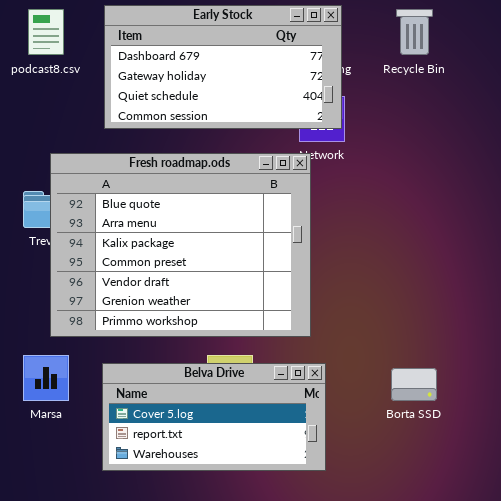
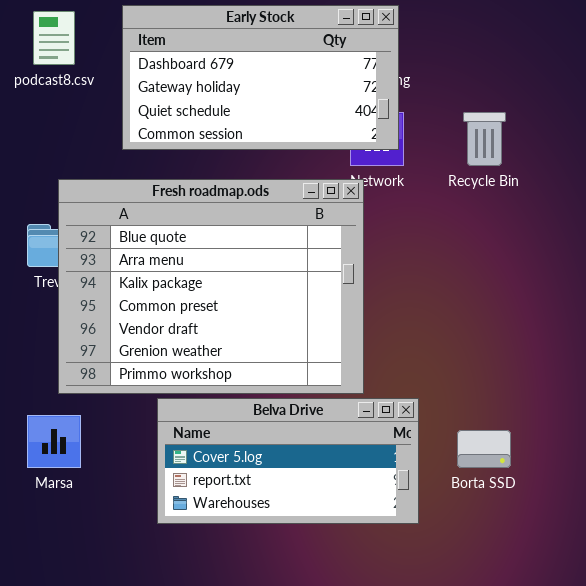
Recycle Bin: [396,9,433,55] -> [463,112,506,166], moved
Belva Drive: [102,363,326,471] -> [157,398,419,524], moved

